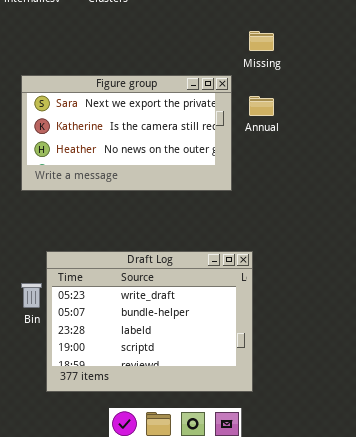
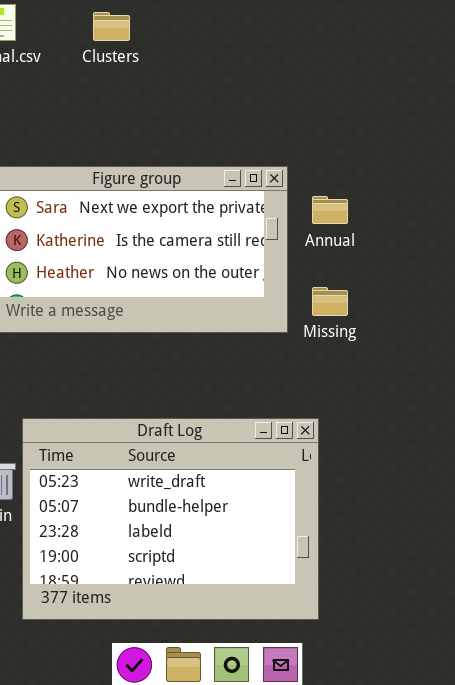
Missing: [249,31,274,51] -> [312,287,348,316], moved

